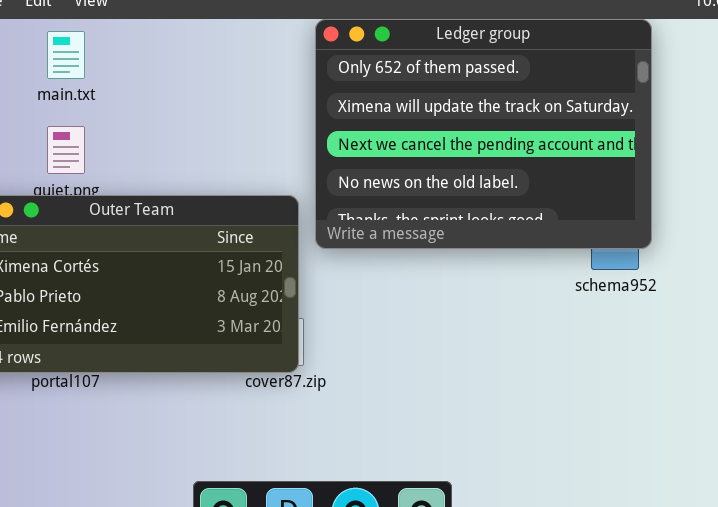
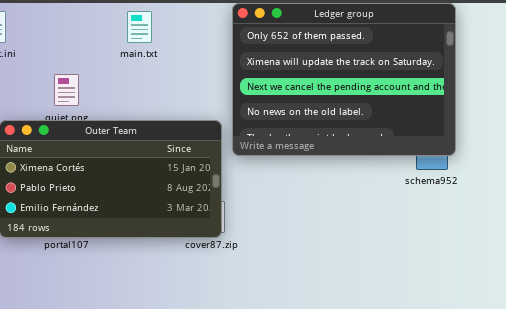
main.txt: [47,31,85,79] -> [127,11,152,43], moved

